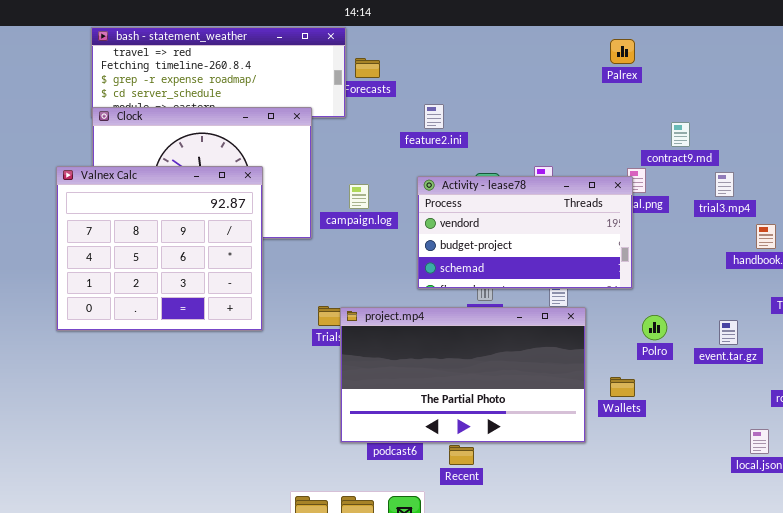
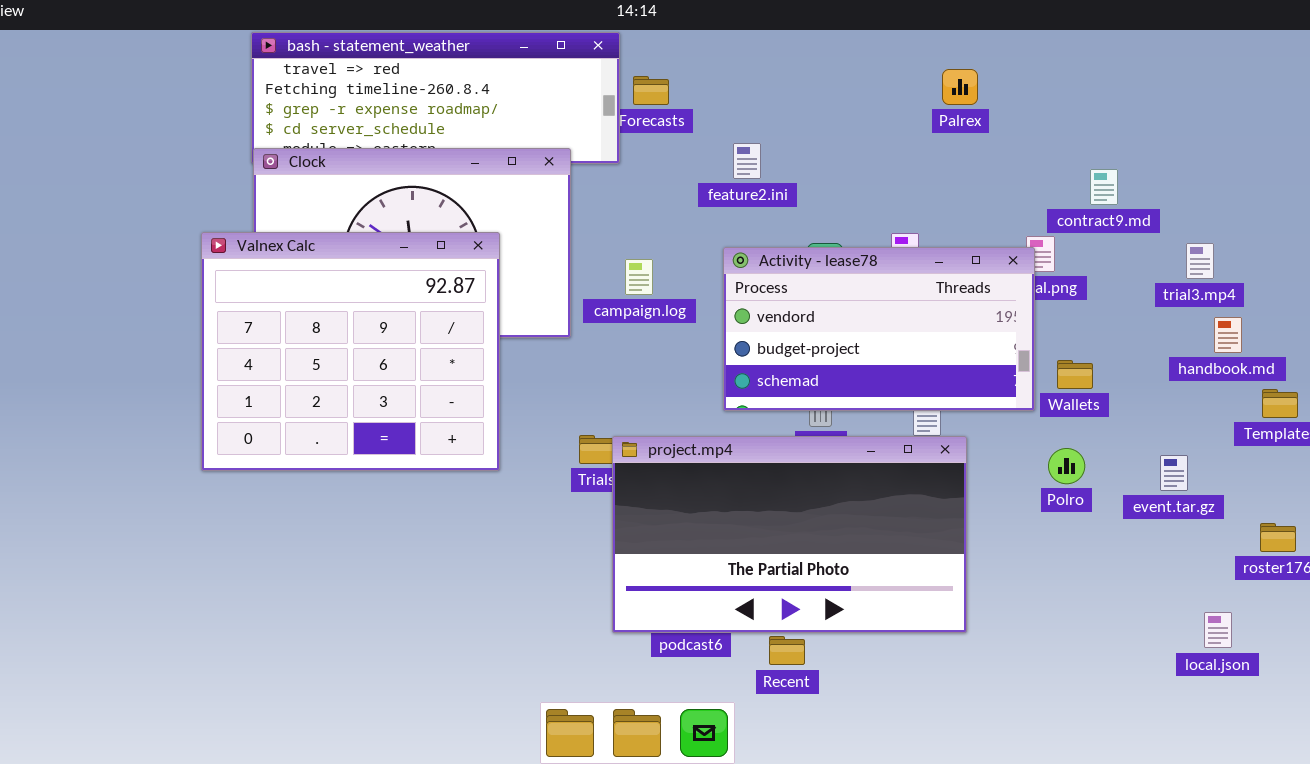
Palrex: [610,39,635,64] -> [942,69,978,105], moved
trial3.mp4: [715,172,734,197] -> [1186,243,1214,279], moved
Wallets: [610,377,635,397] -> [1057,360,1093,389], moved

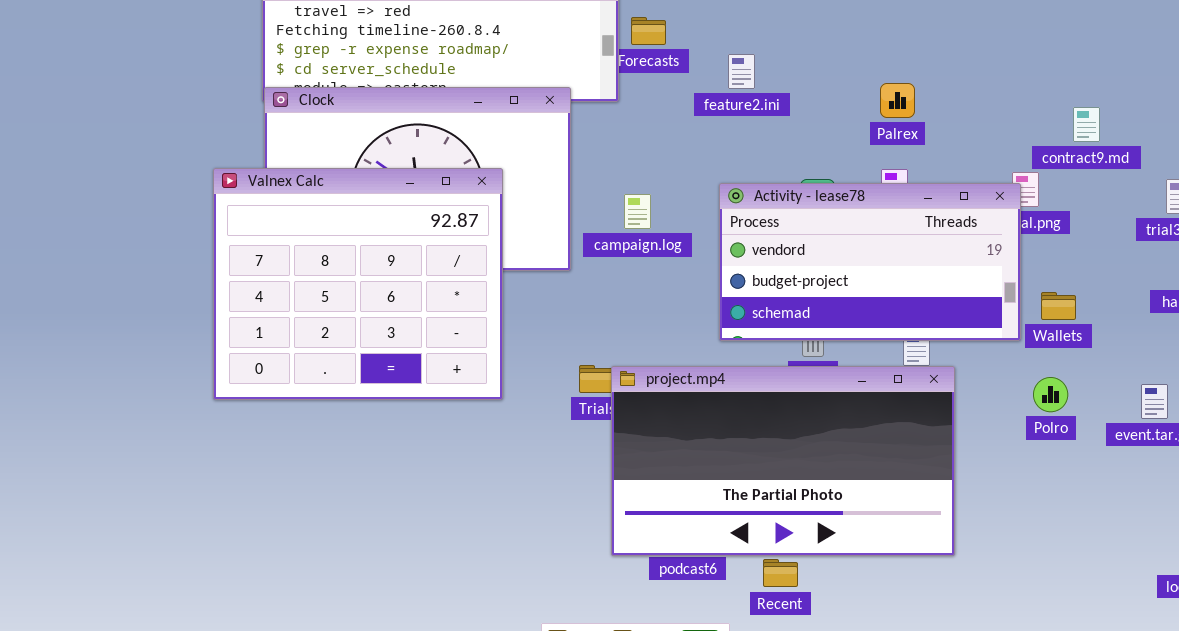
Palrex: [942,69,978,105] -> [880,83,915,118], moved
feature2.ini: [733,143,761,179] -> [728,54,755,89], moved

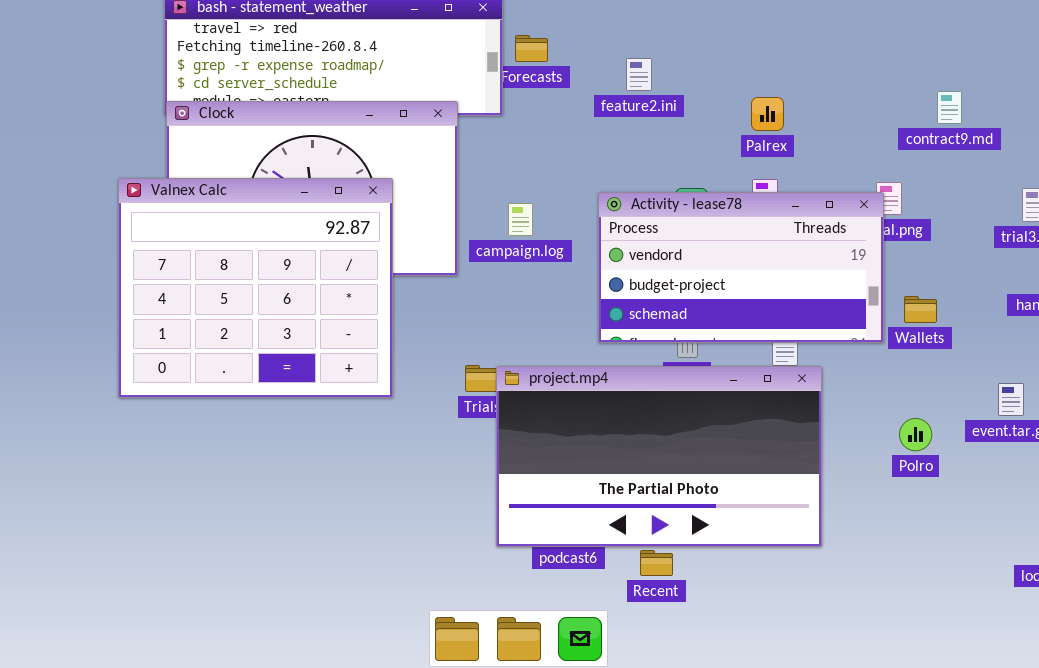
feature2.ini: [728,54,755,89] -> [626,58,652,91], moved
contract9.md: [1073,107,1100,142] -> [937,91,962,124], moved
Polro: [1033,377,1068,412] -> [899,418,932,451], moved

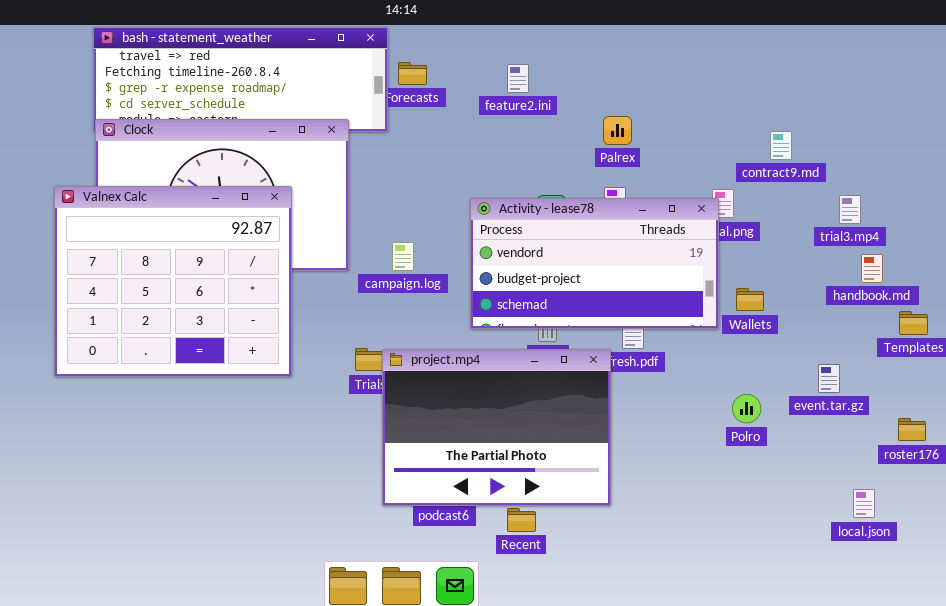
feature2.ini: [626,58,652,91] -> [507,64,529,93], moved
contract9.md: [937,91,962,124] -> [770,131,792,160], moved
campaign.log: [508,203,533,236] -> [392,242,414,271], moved
project.mp4: [496,366,822,547] -> [382,349,611,506], resized

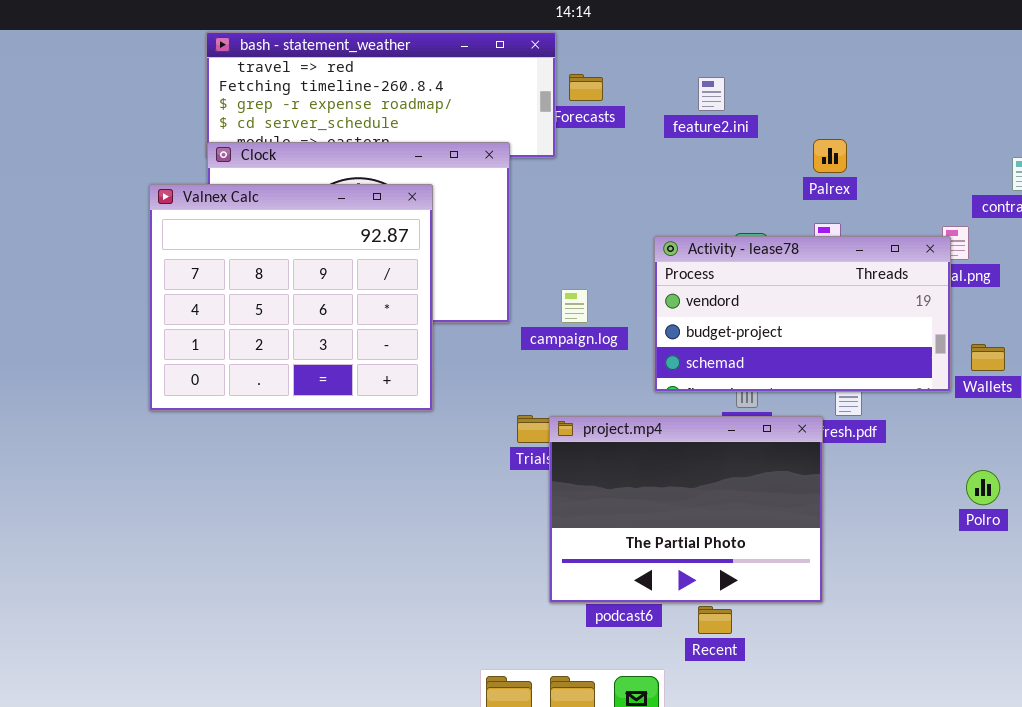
Valnex Calc: [54,186,292,377] -> [149,184,433,411], moved

